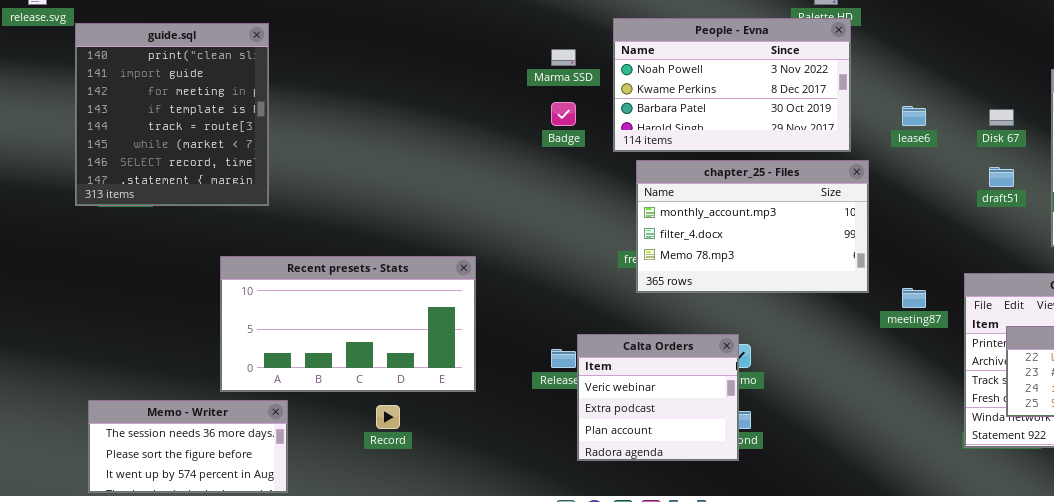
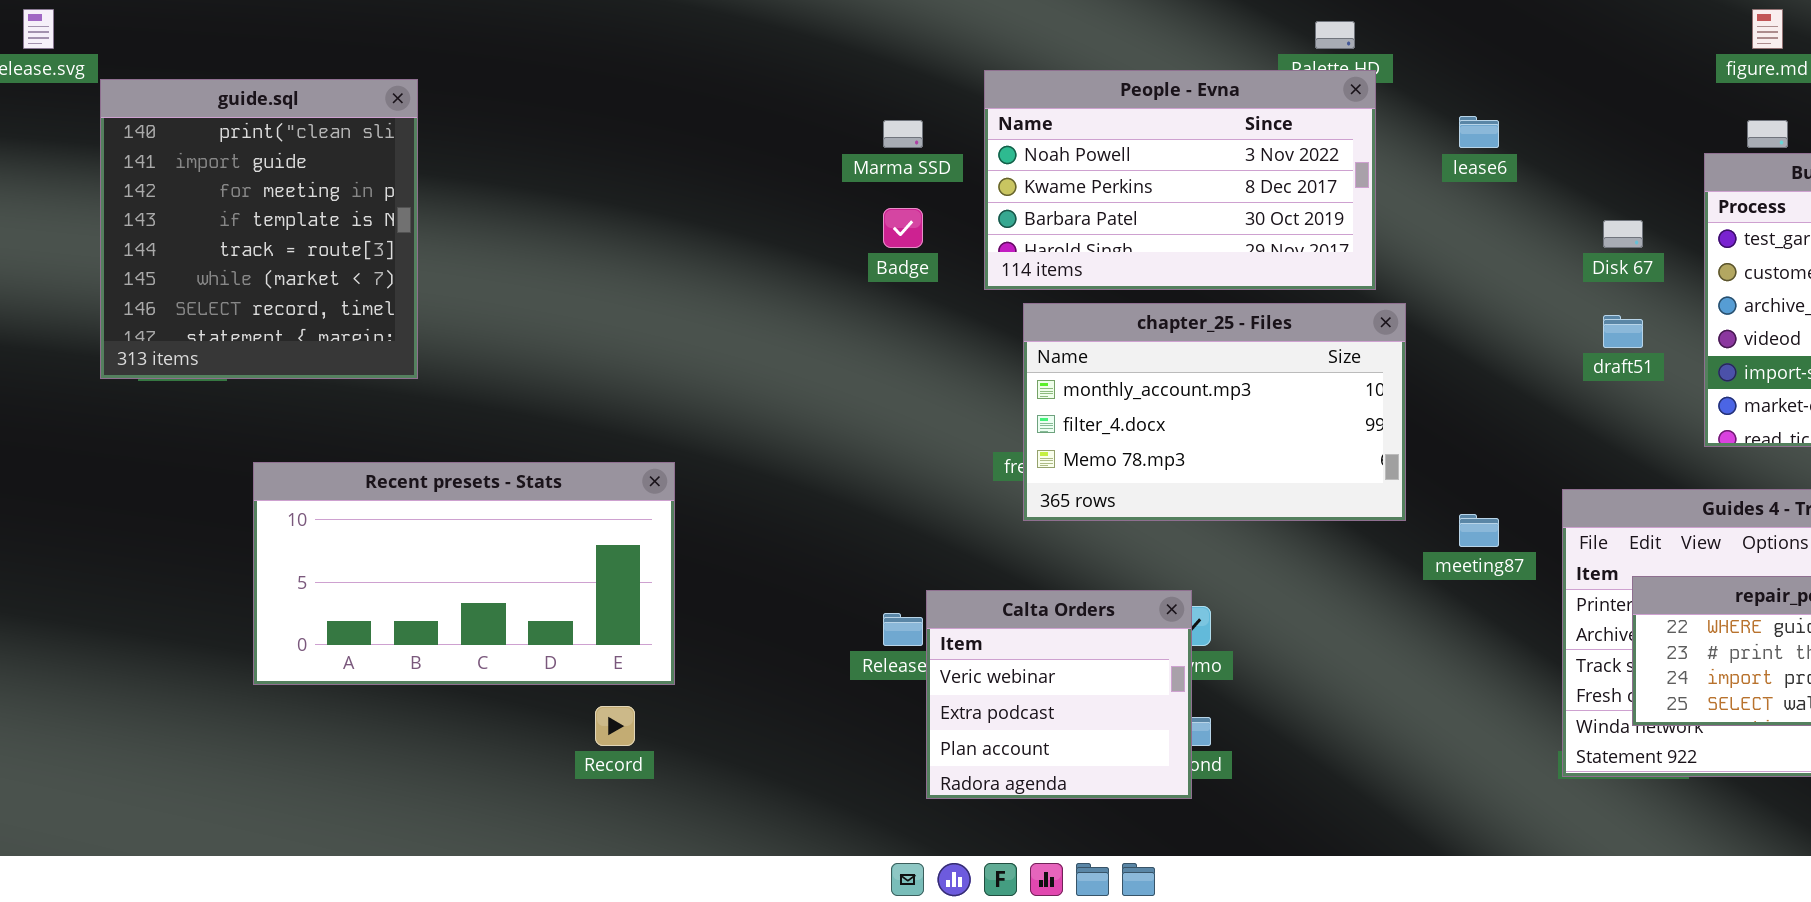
lease6: [902,106,926,126] -> [1459,116,1499,148], moved
Recent presets - Stats: [220,256,476,392] -> [253,462,675,685], moved
Memo - Writer: [88,400,288,493] -> none, closed

